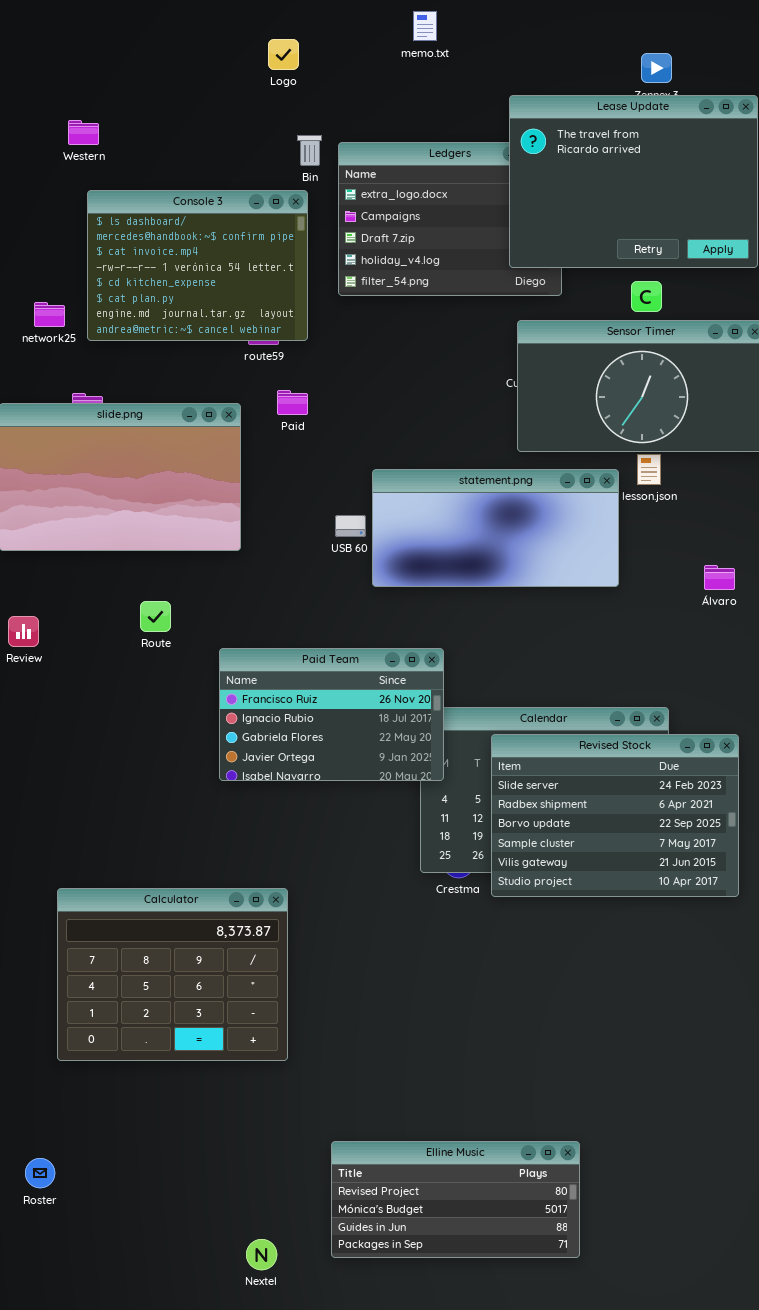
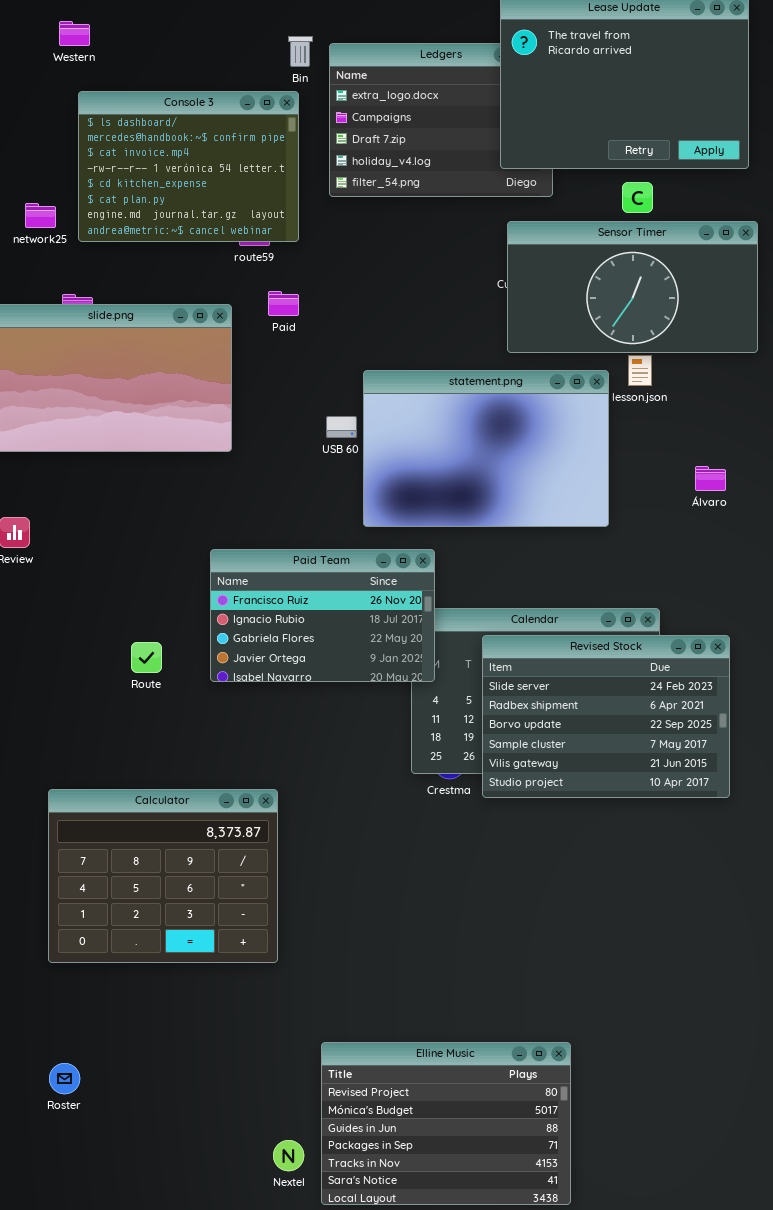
statement.png: [372,469,619,587] -> [363,370,609,527], resized
Route: [140,601,171,632] -> [131,642,162,673], moved
Elline Music: [331,1141,580,1258] -> [321,1042,571,1205], resized
Roster: [25,1158,55,1188] -> [49,1063,80,1094], moved
Nextel: [246,1239,277,1270] -> [273,1140,304,1171], moved

